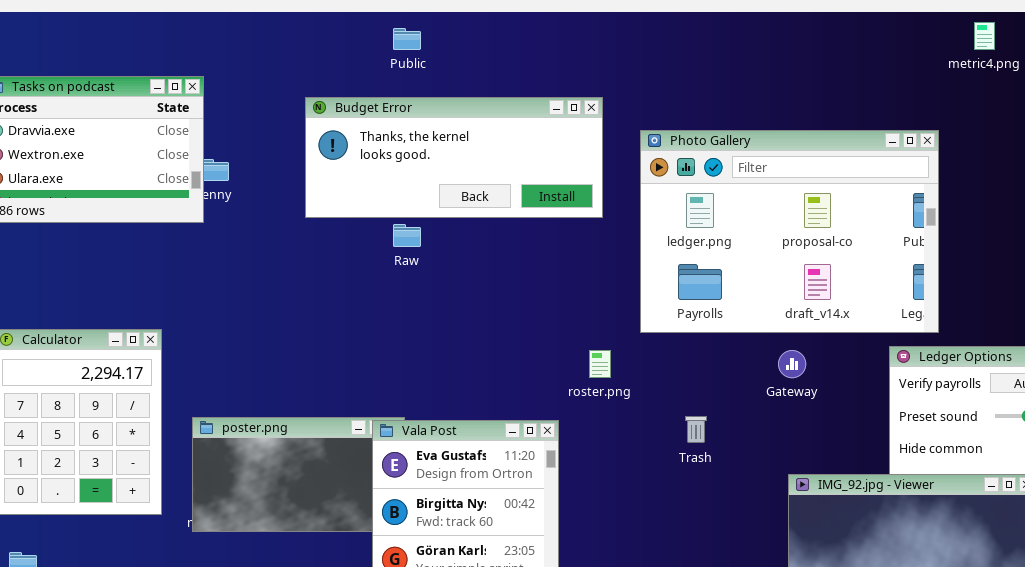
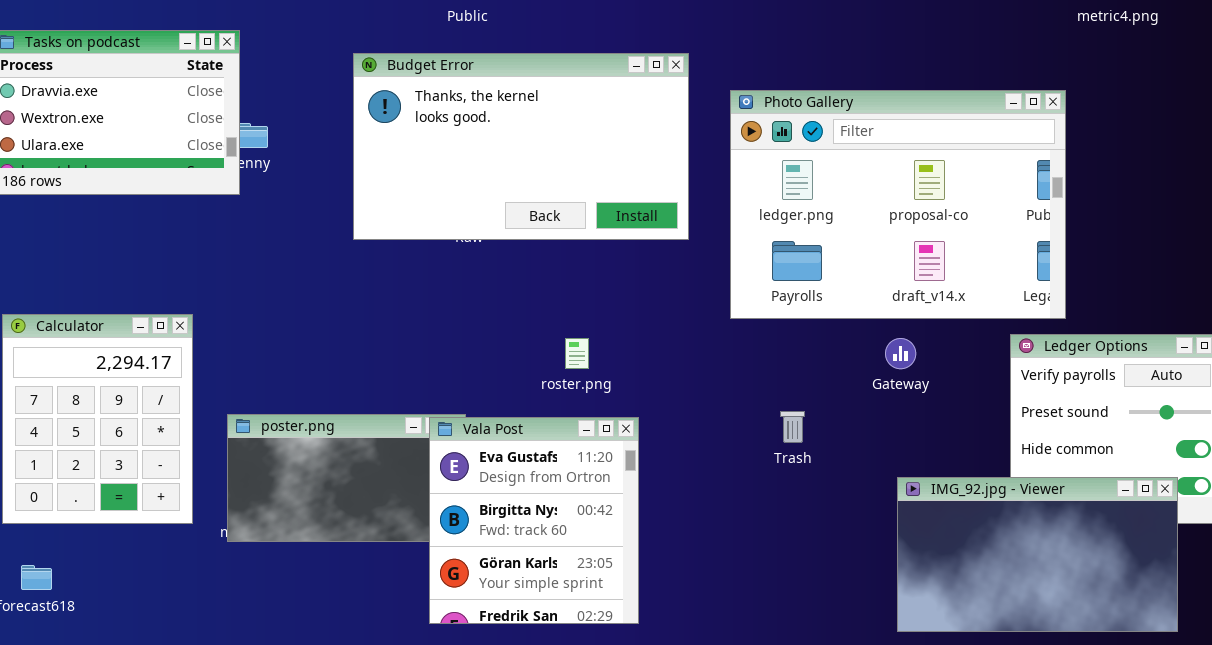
Budget Error: [305,97,603,218] -> [353,53,689,240], resized
roster.png: [589,350,611,378] -> [565,338,589,369], moved

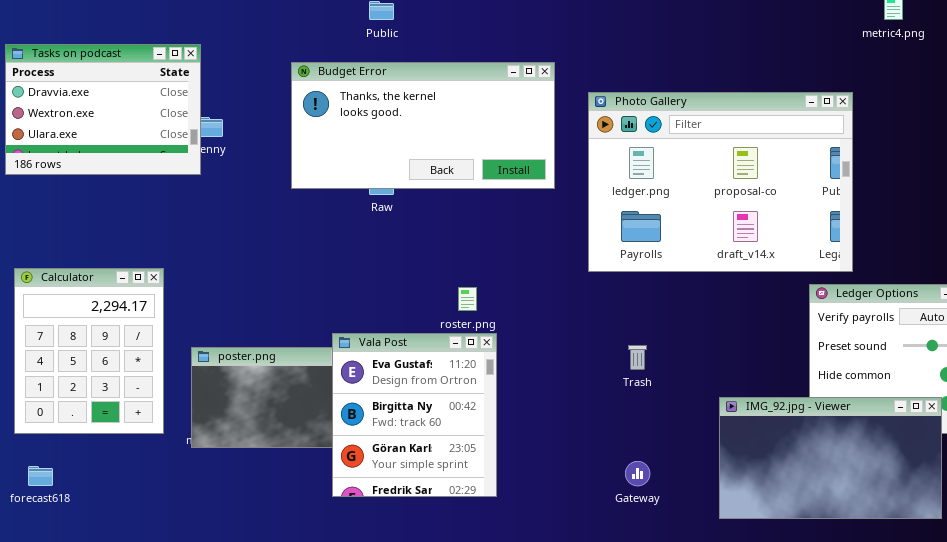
Budget Error: [353,53,689,240] -> [291,62,555,189], resized
Gateway: [885,338,916,369] -> [625,461,650,486], moved
Vala Post: [429,417,639,624] -> [332,333,497,497], moved

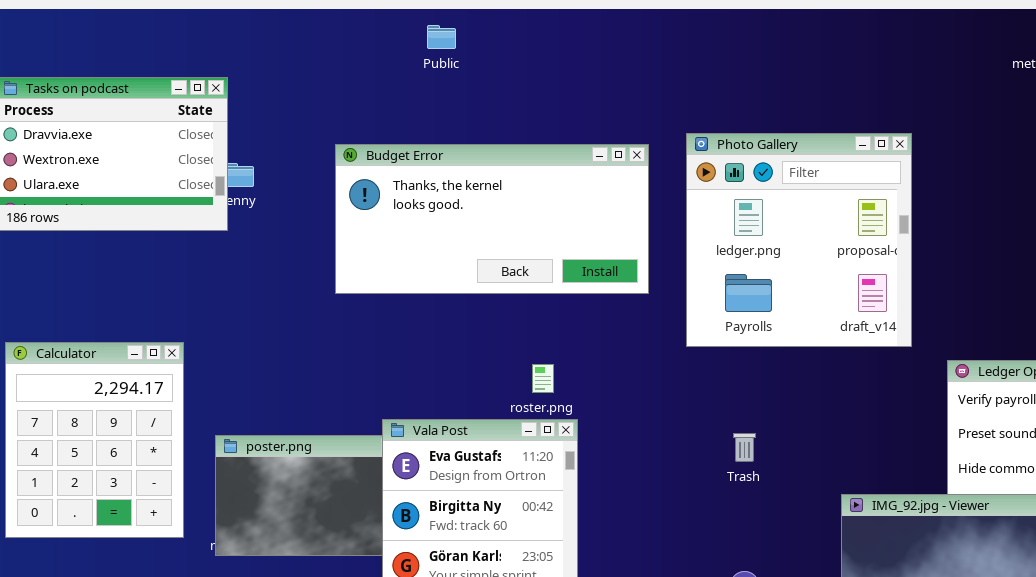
Budget Error: [291,62,555,189] -> [335,144,649,294], moved
Photo Gallery: [588,92,853,272] -> [686,133,912,347], resized

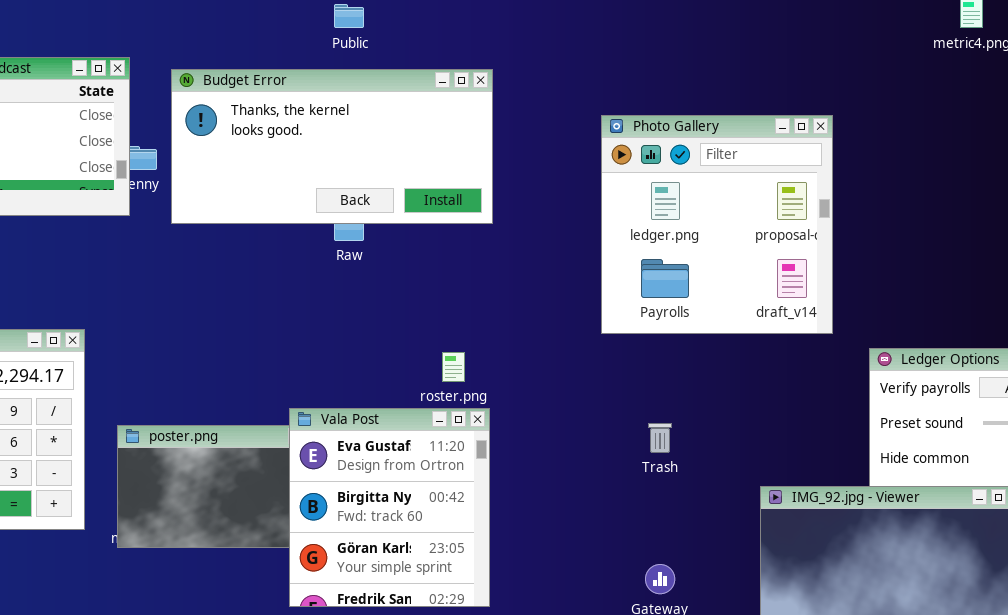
Budget Error: [335,144,649,294] -> [171,69,493,224], moved

